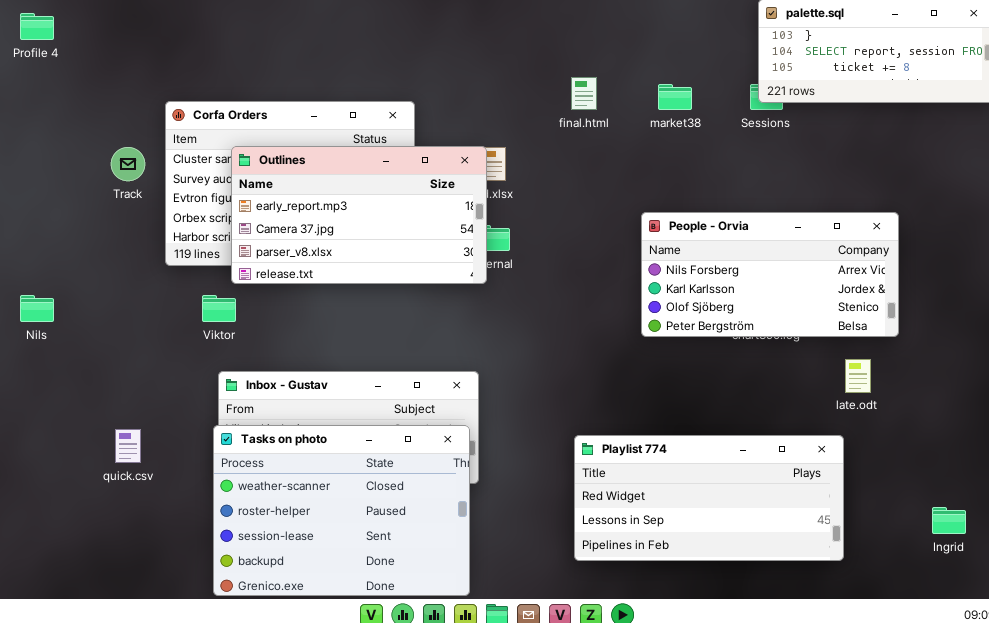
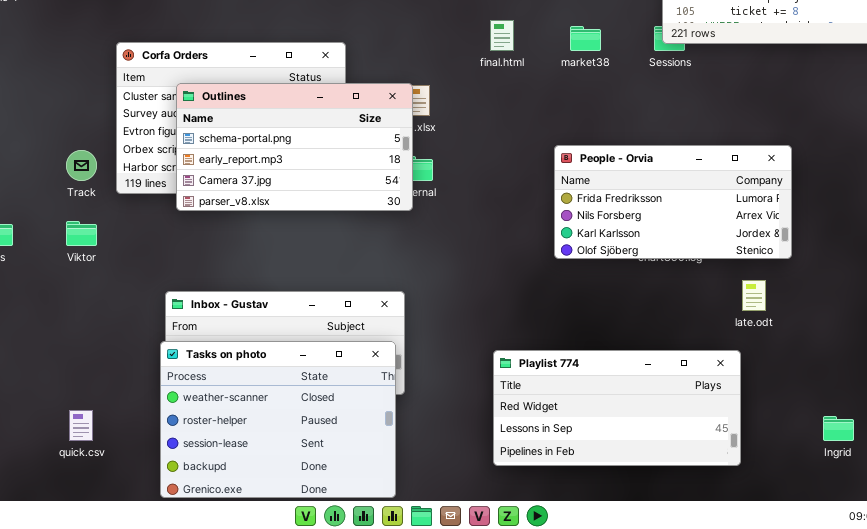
Outlines: [231,146,487,284] -> [176,83,413,211], scrolled up 1 row
Track: [111,147,145,181] -> [66,150,97,181], moved
People - Orvia: [641,212,899,337] -> [554,145,792,259], scrolled up 1 row
Viktor: [202,295,236,322] -> [66,221,97,246], moved
quick.csv: [115,429,141,463] -> [69,410,93,441], moved

